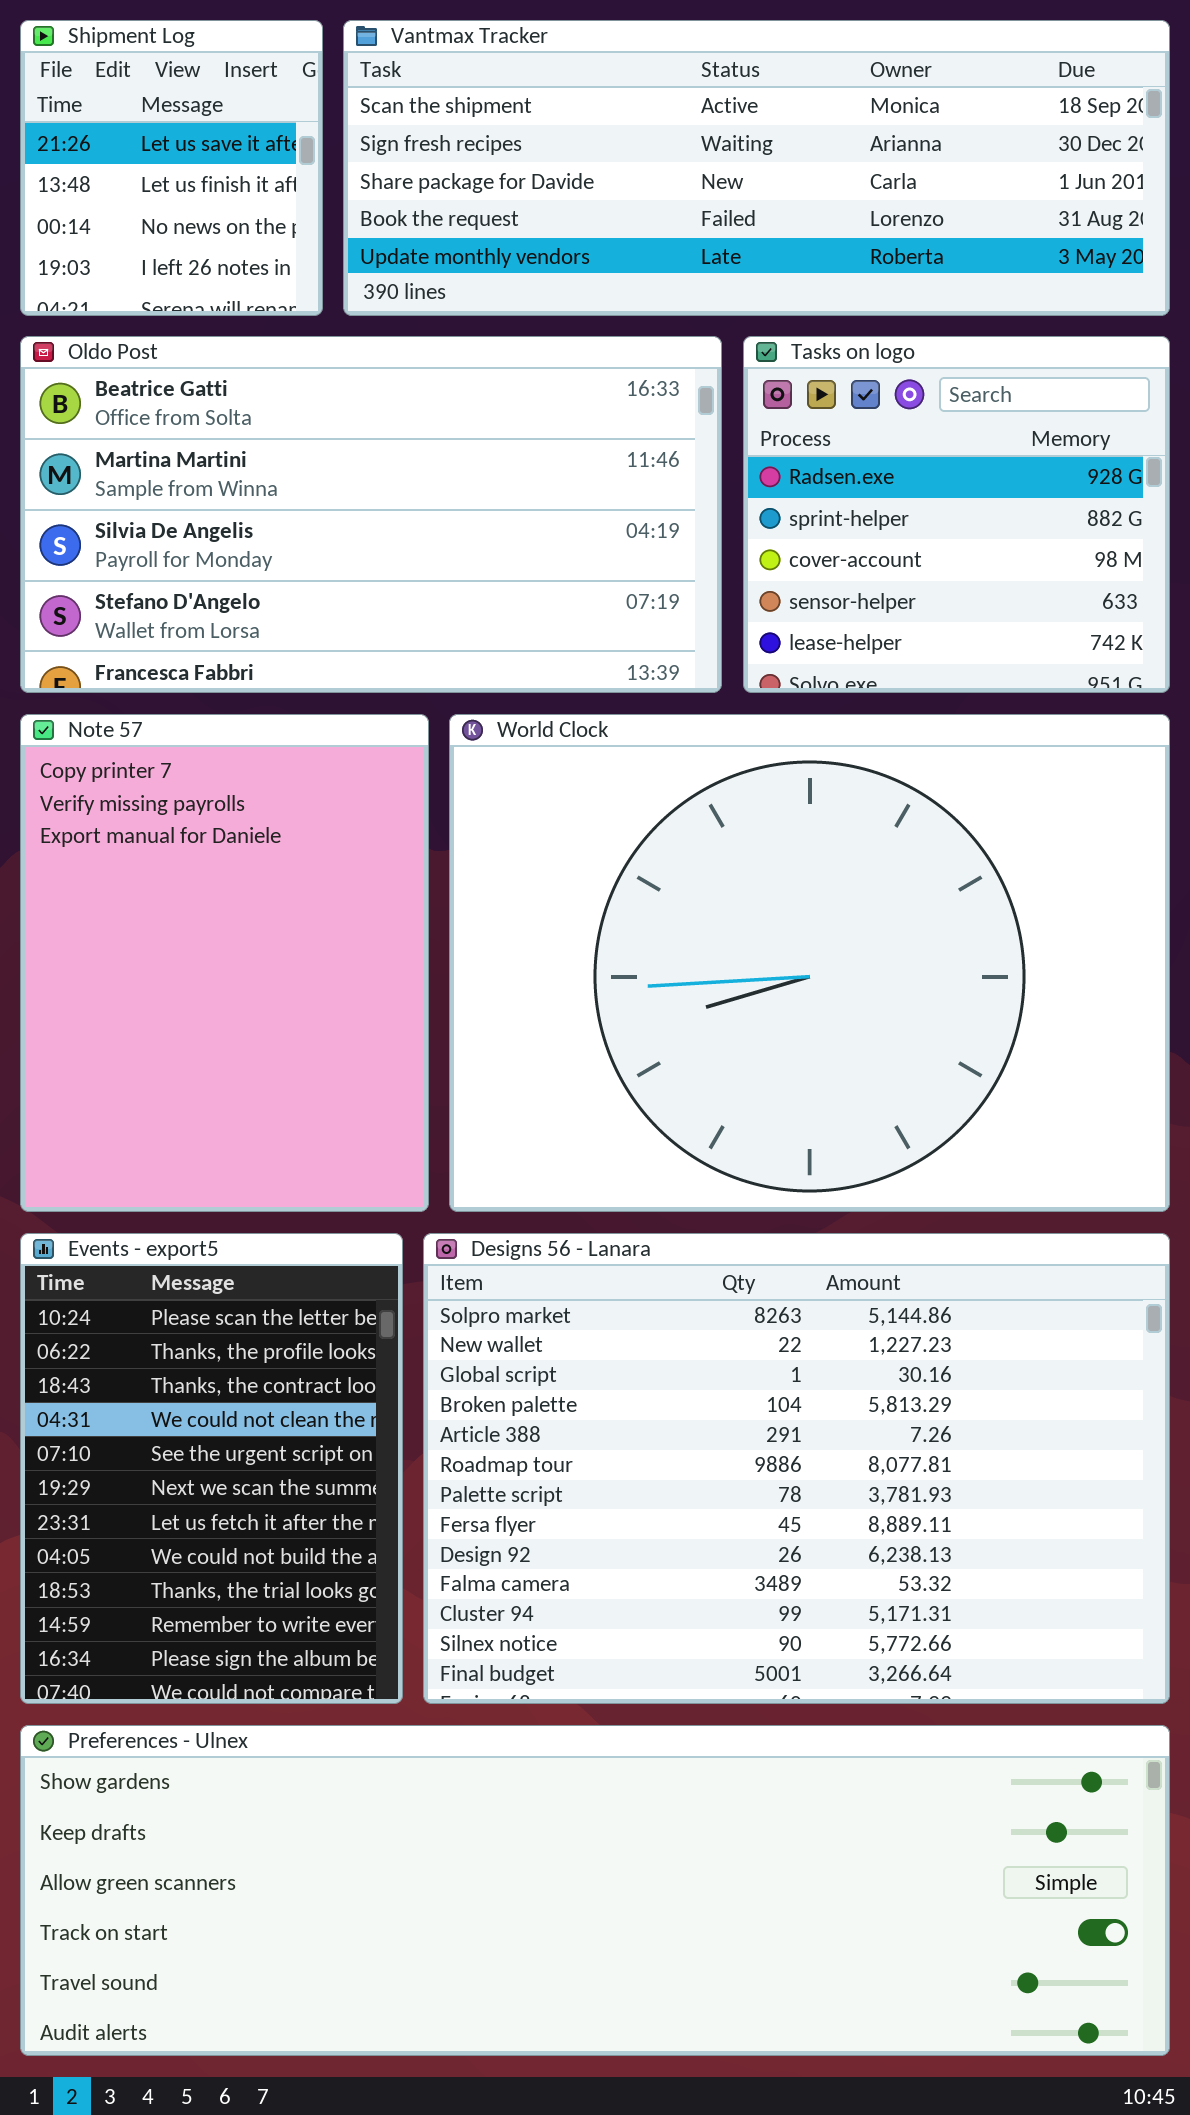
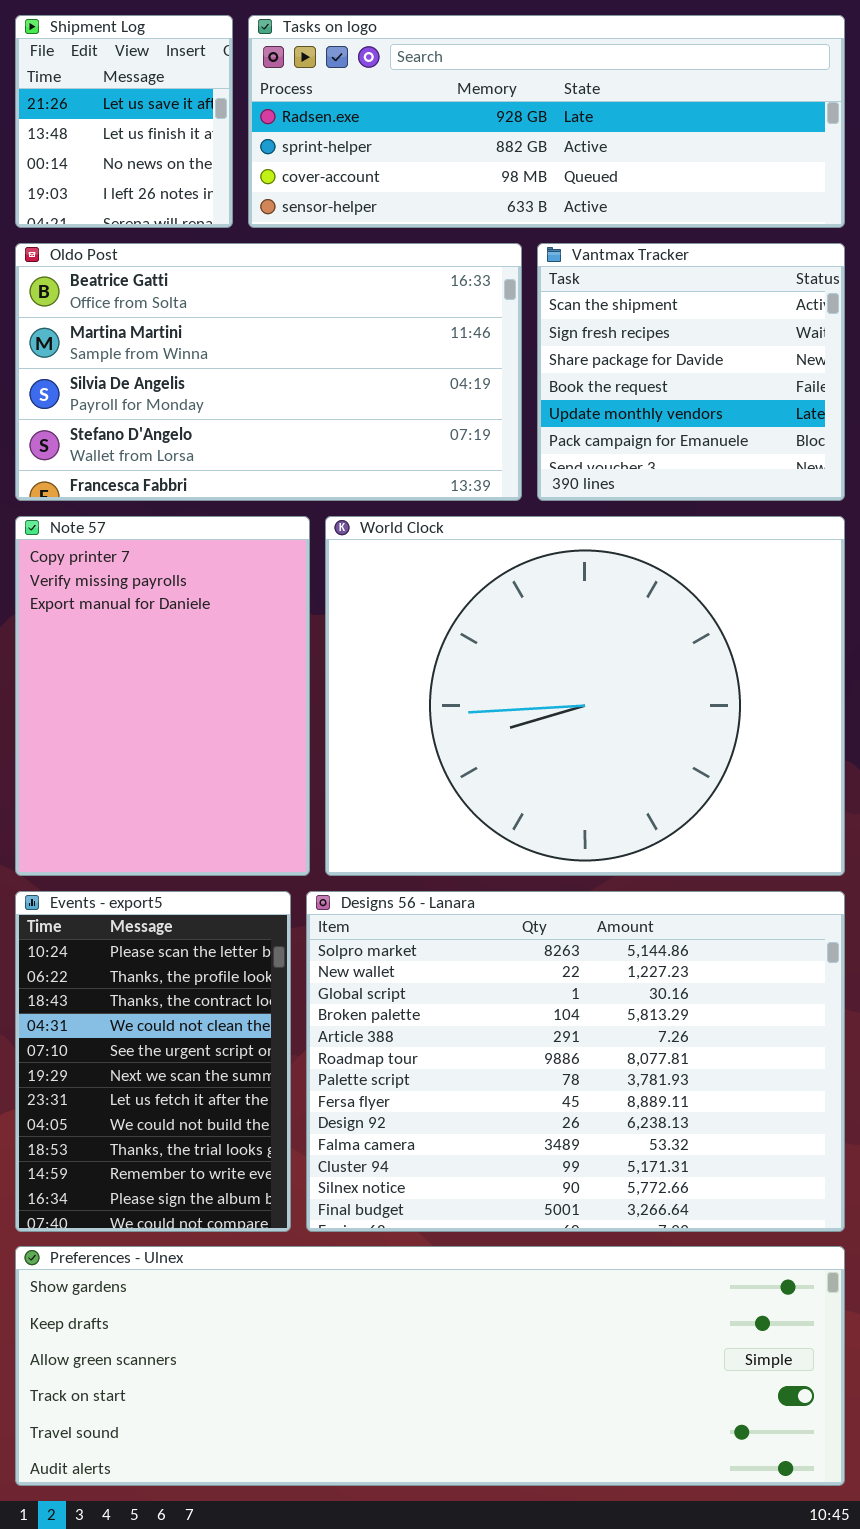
Vantmax Tracker: [343,20,1170,316] -> [537,243,845,501], moved, resized
Tasks on logo: [743,336,1170,693] -> [248,15,845,228], moved, resized

